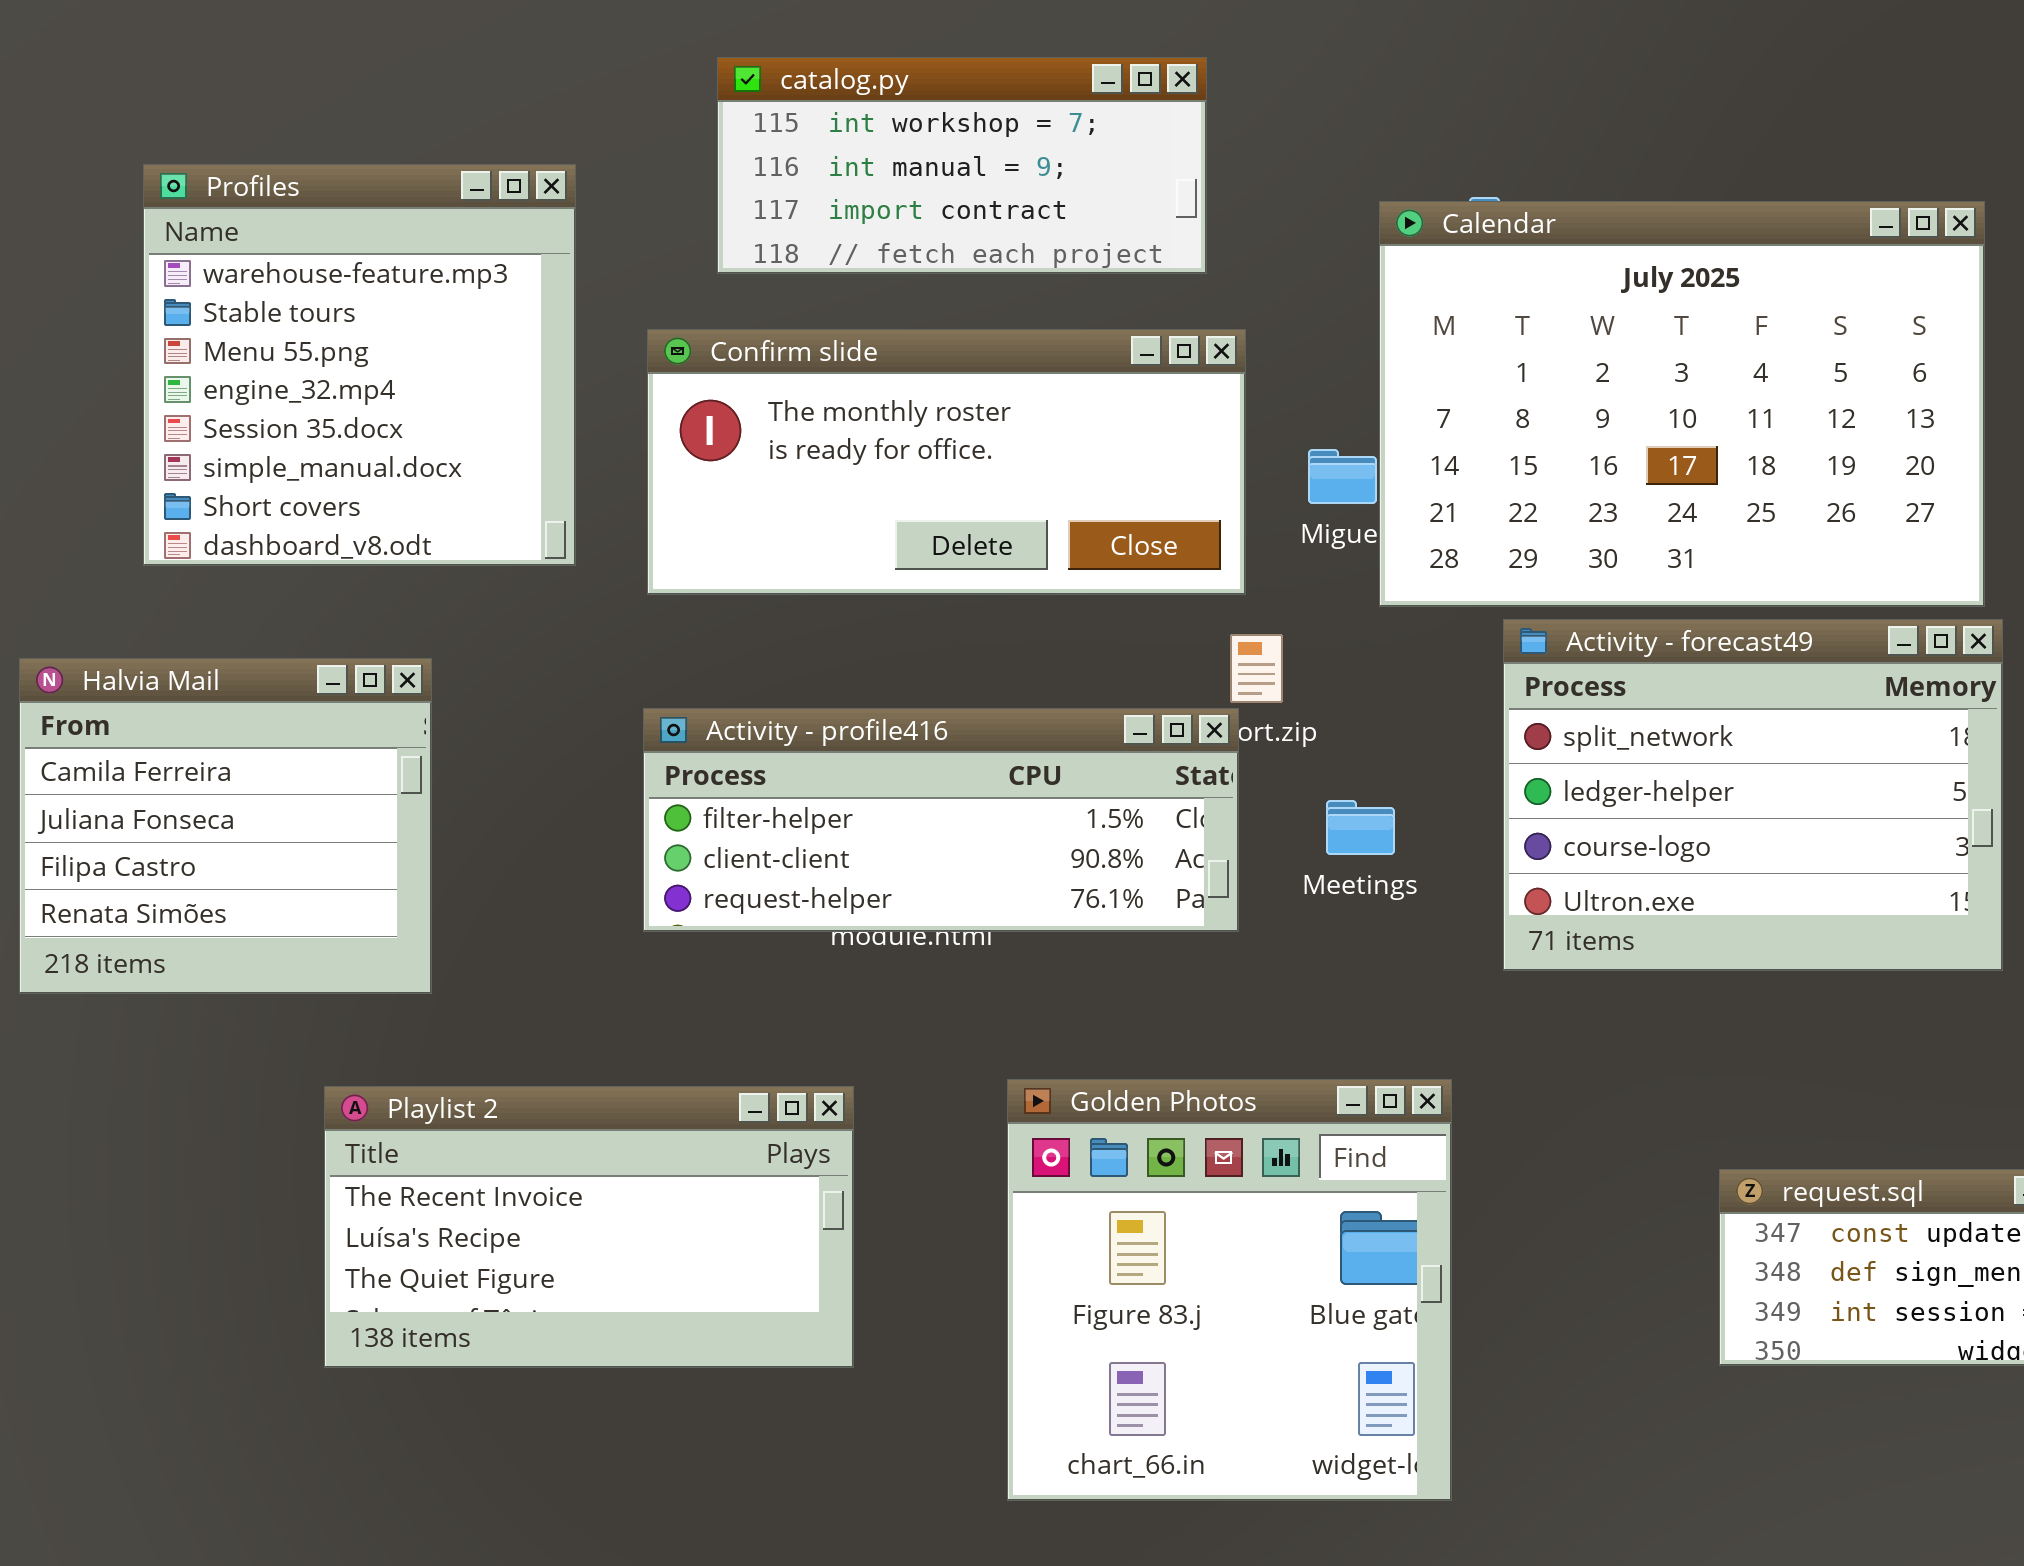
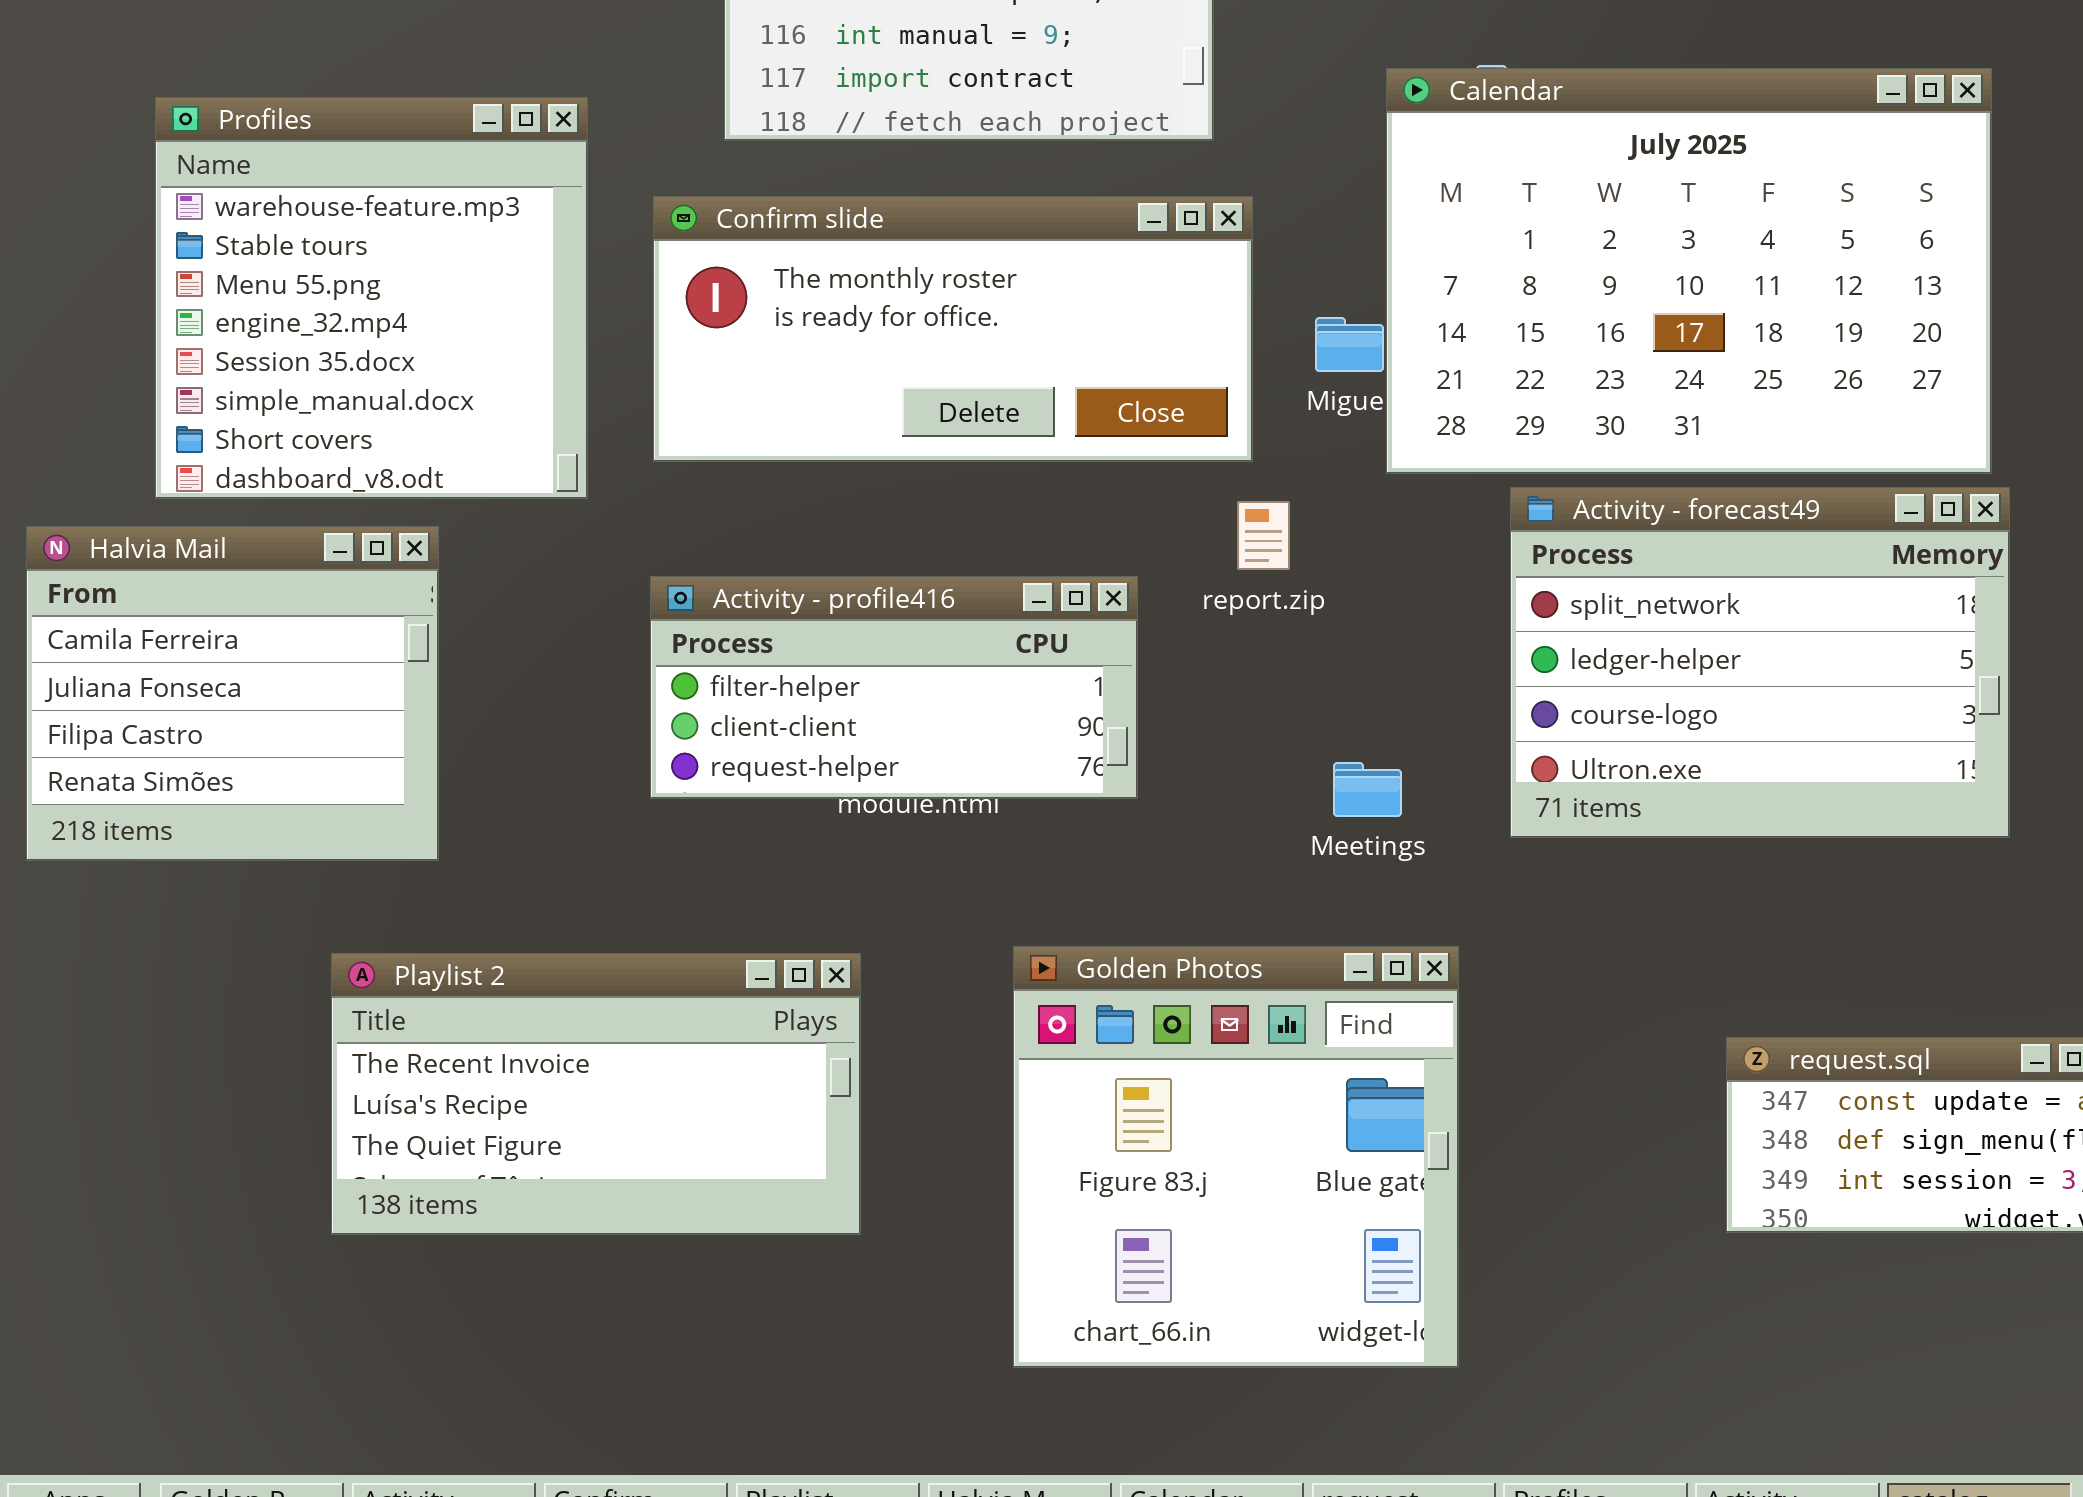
Profiles: [143,164,576,566] -> [155,97,588,499], moved
Activity - profile416: [643,708,1239,932] -> [650,576,1138,799], resized
Meetings: [1326,800,1395,855] -> [1333,762,1402,817], moved

